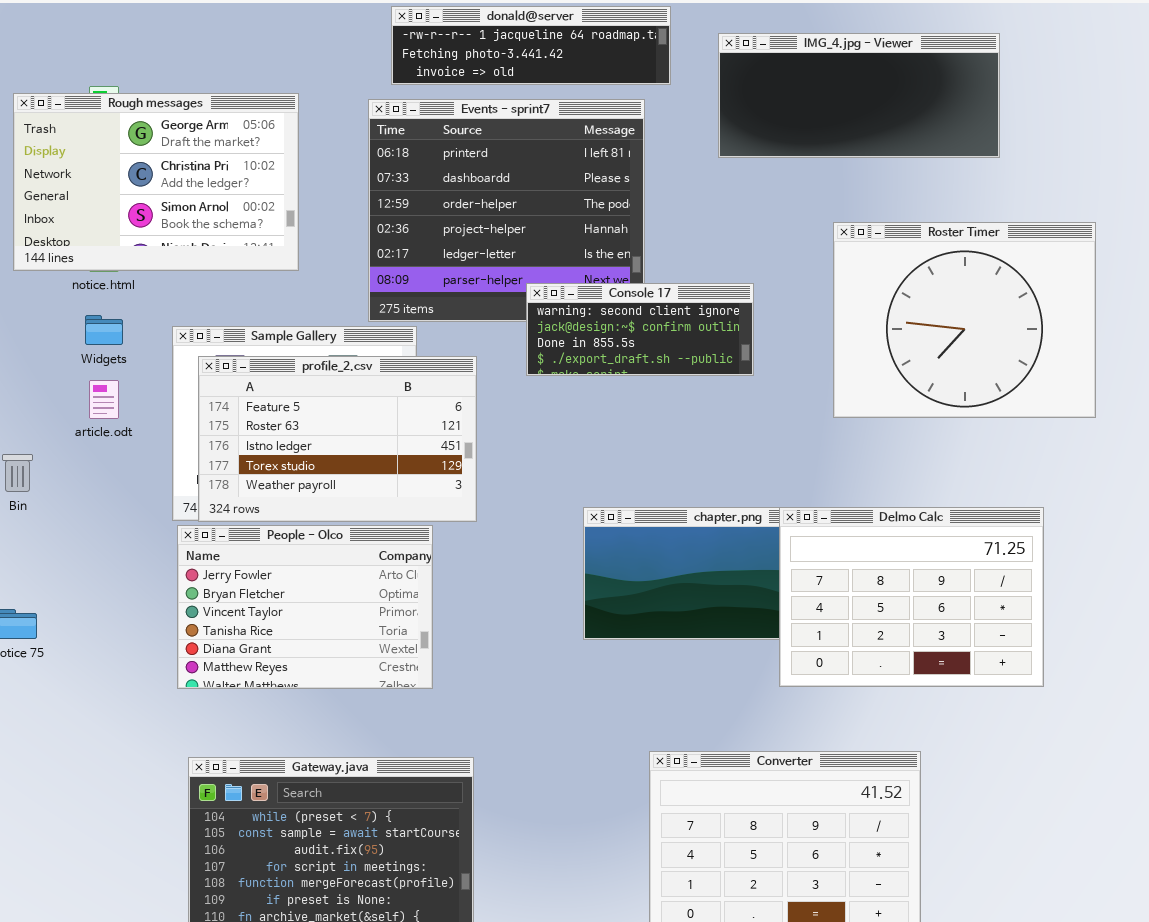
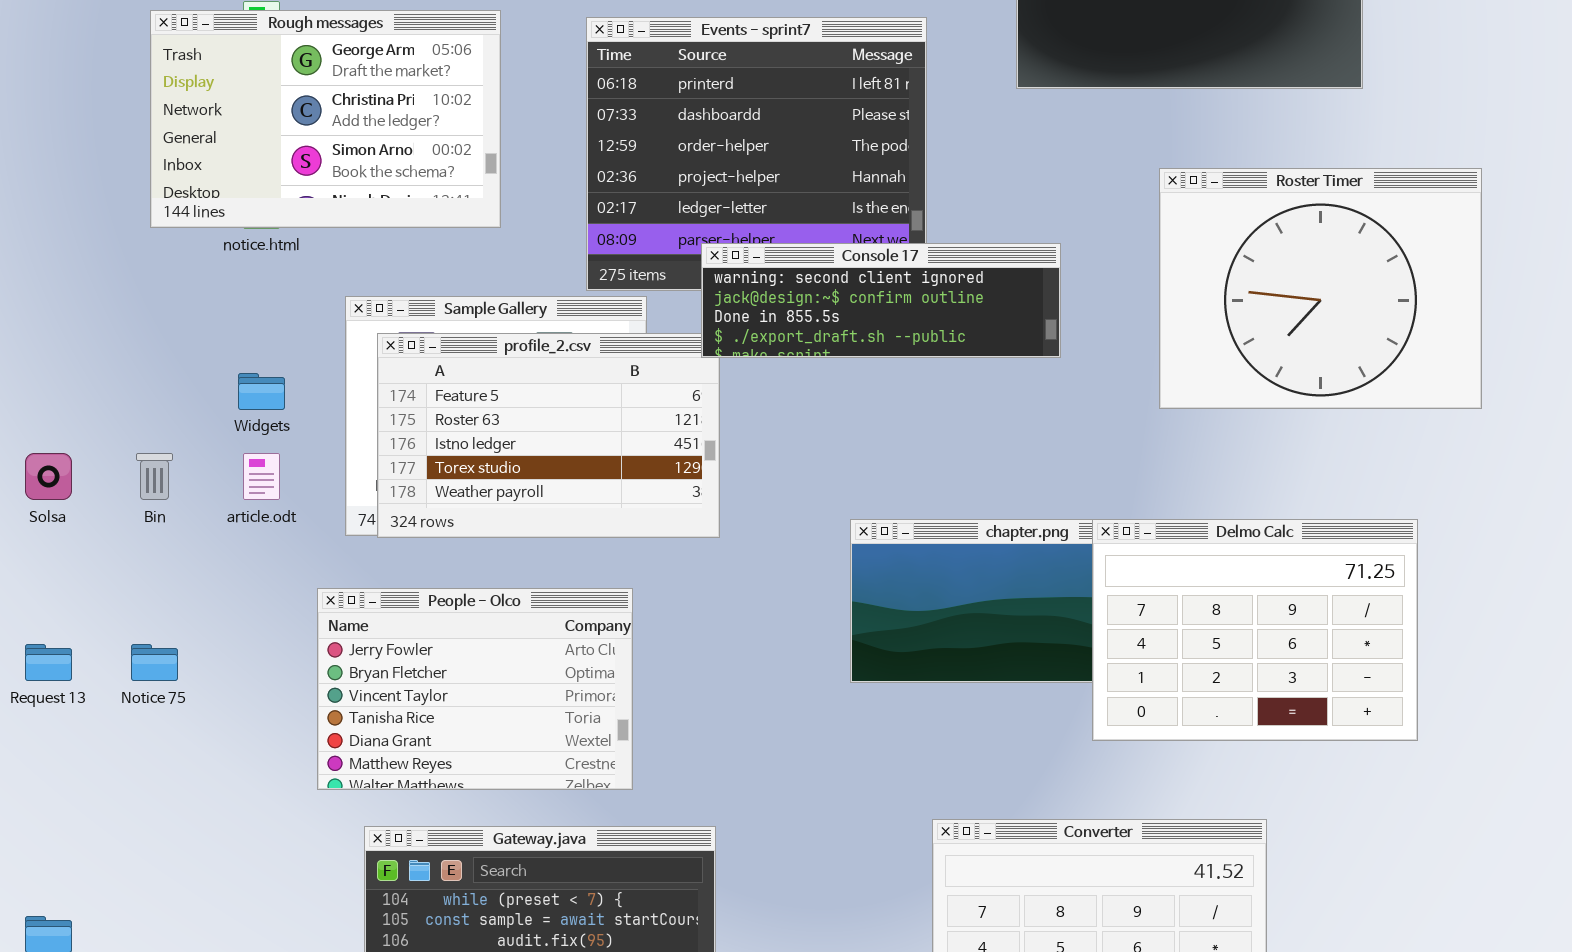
Console 17: [526,283,754,376] -> [701,243,1061,358], resized
Widgets: [85,315,123,345] -> [238,373,285,410], moved
article.odt: [89,380,119,419] -> [243,453,280,500], moved
People - Olco: [177,525,433,689] -> [317,588,633,790], moved

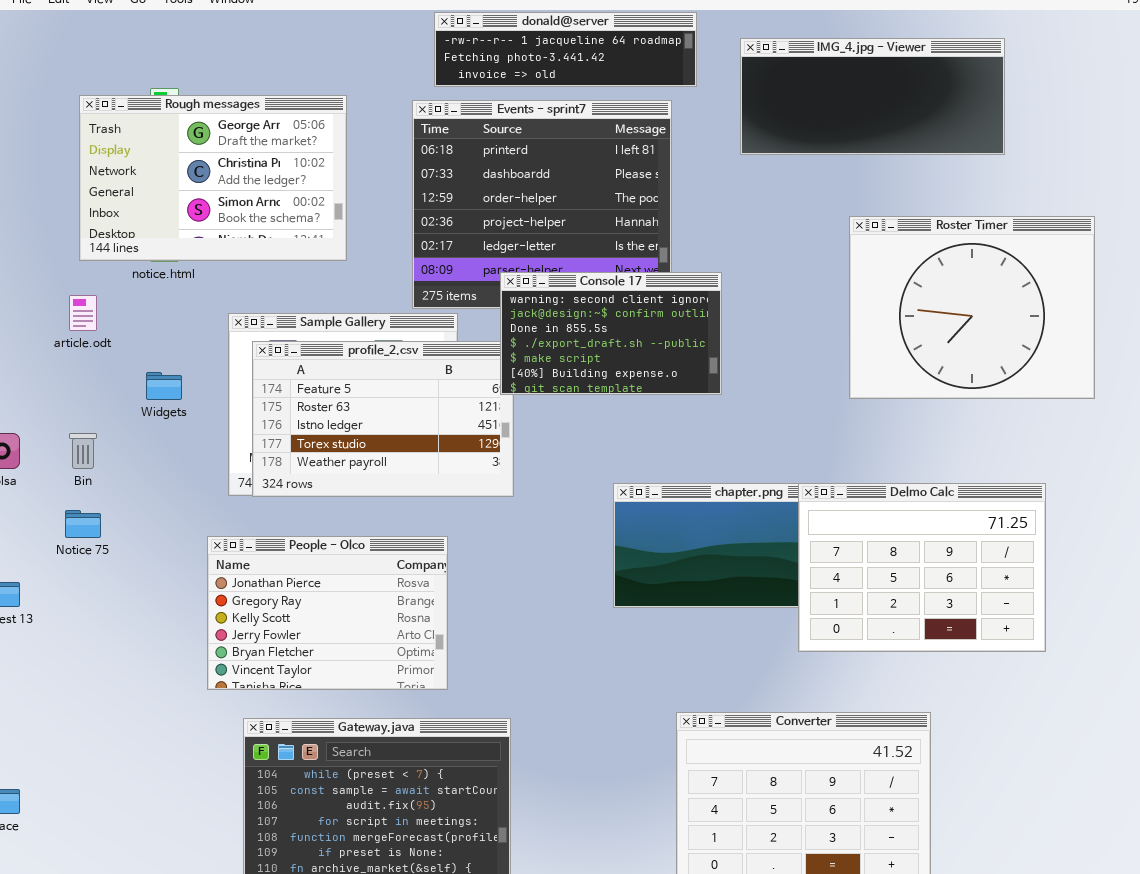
Console 17: [701,243,1061,358] -> [500,272,722,395], resized
article.odt: [243,453,280,500] -> [69,295,97,331], moved
People - Olco: [317,588,633,790] -> [207,536,448,690], scrolled up 3 rows
Notice 75: [131,644,178,681] -> [65,510,101,538], moved

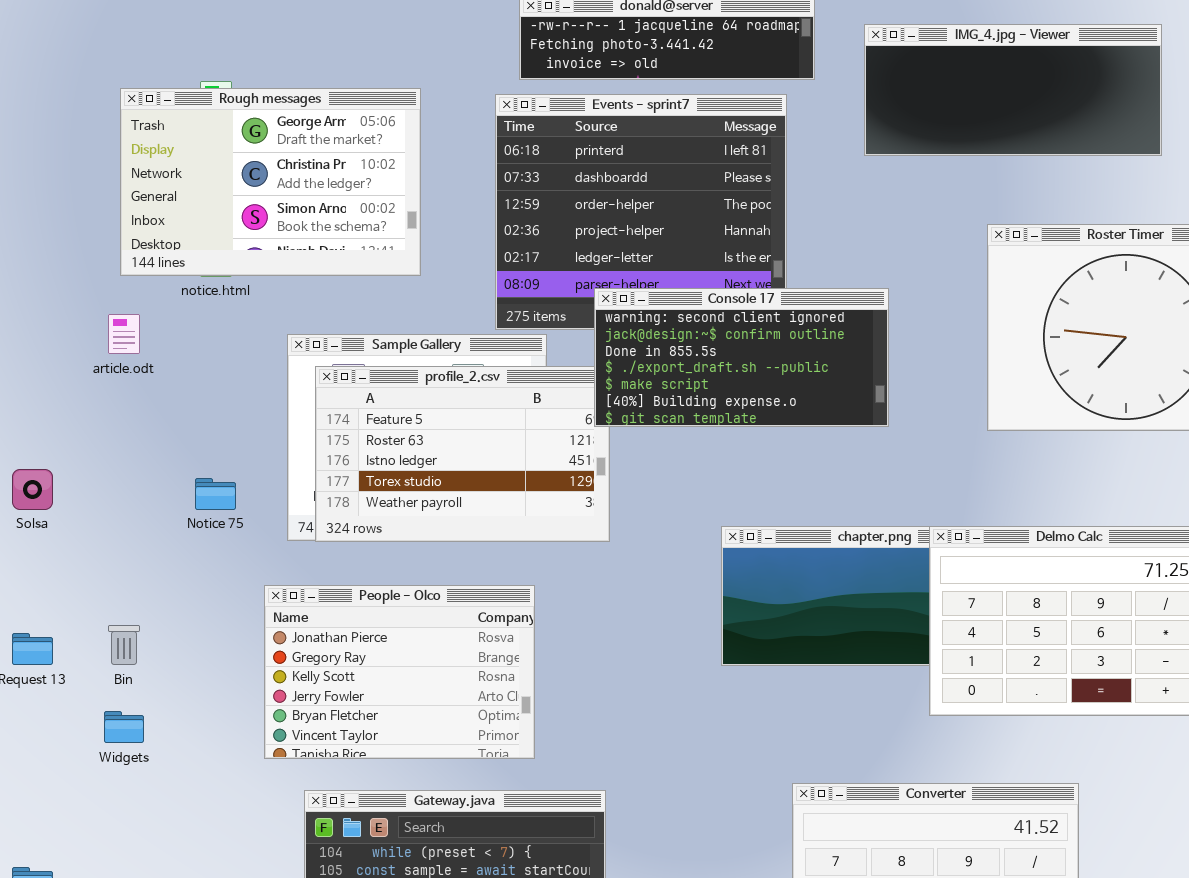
Console 17: [500,272,722,395] -> [594,288,889,427], resized
Widgets: [146,372,182,400] -> [104,711,144,743], moved
Bin: [69,433,97,469] -> [108,625,140,665], moved
Notice 75: [65,510,101,538] -> [195,478,236,510], moved

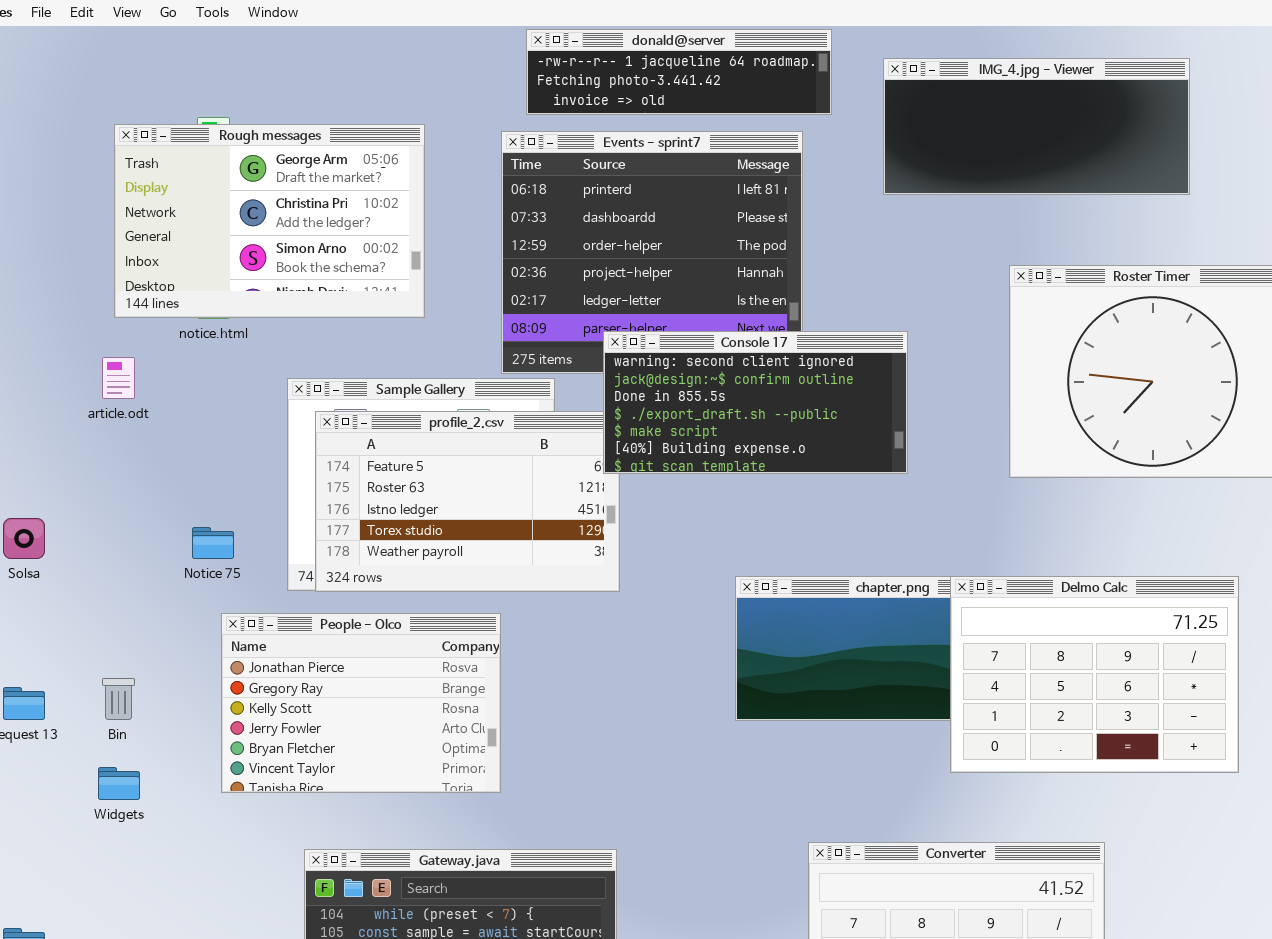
People - Olco: [264,585,535,759] -> [221,613,501,793], moved

